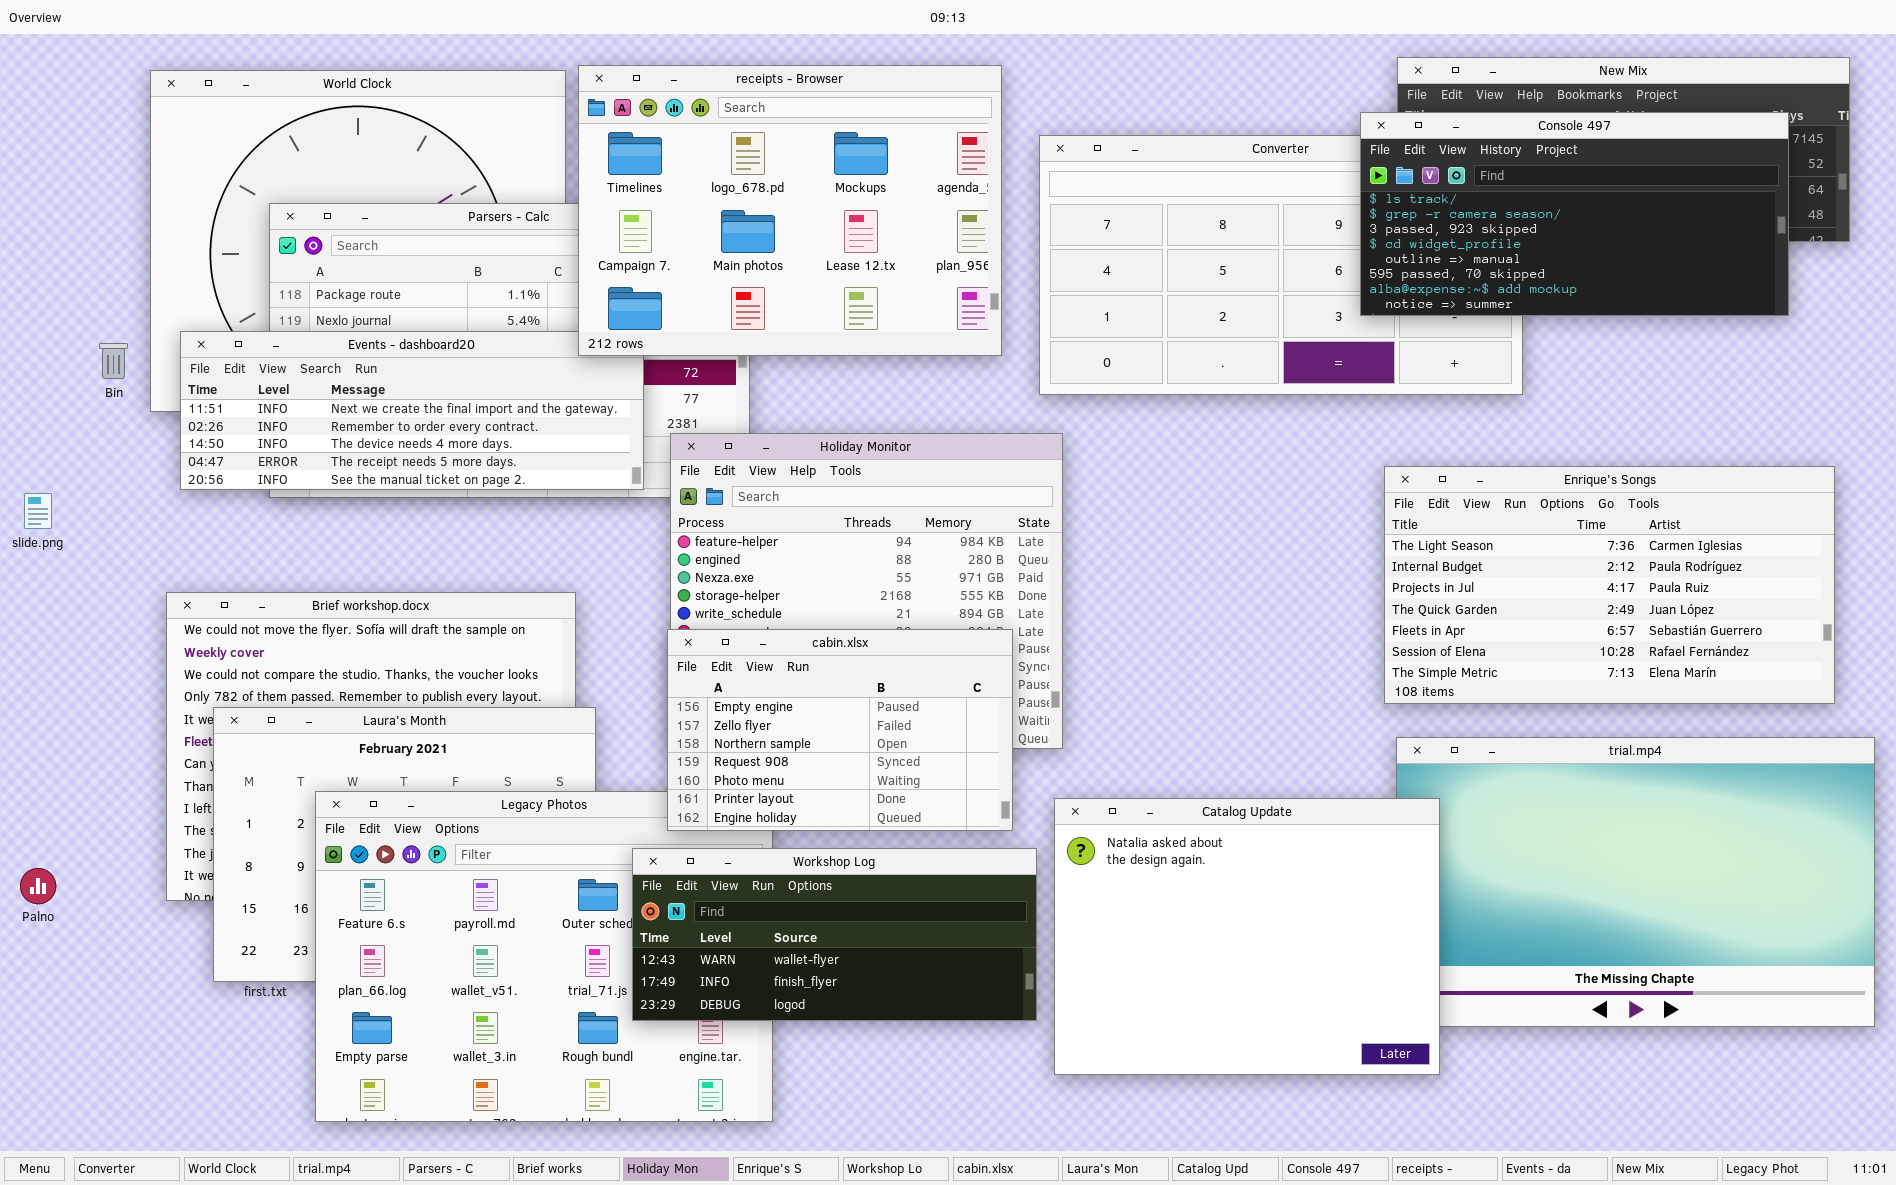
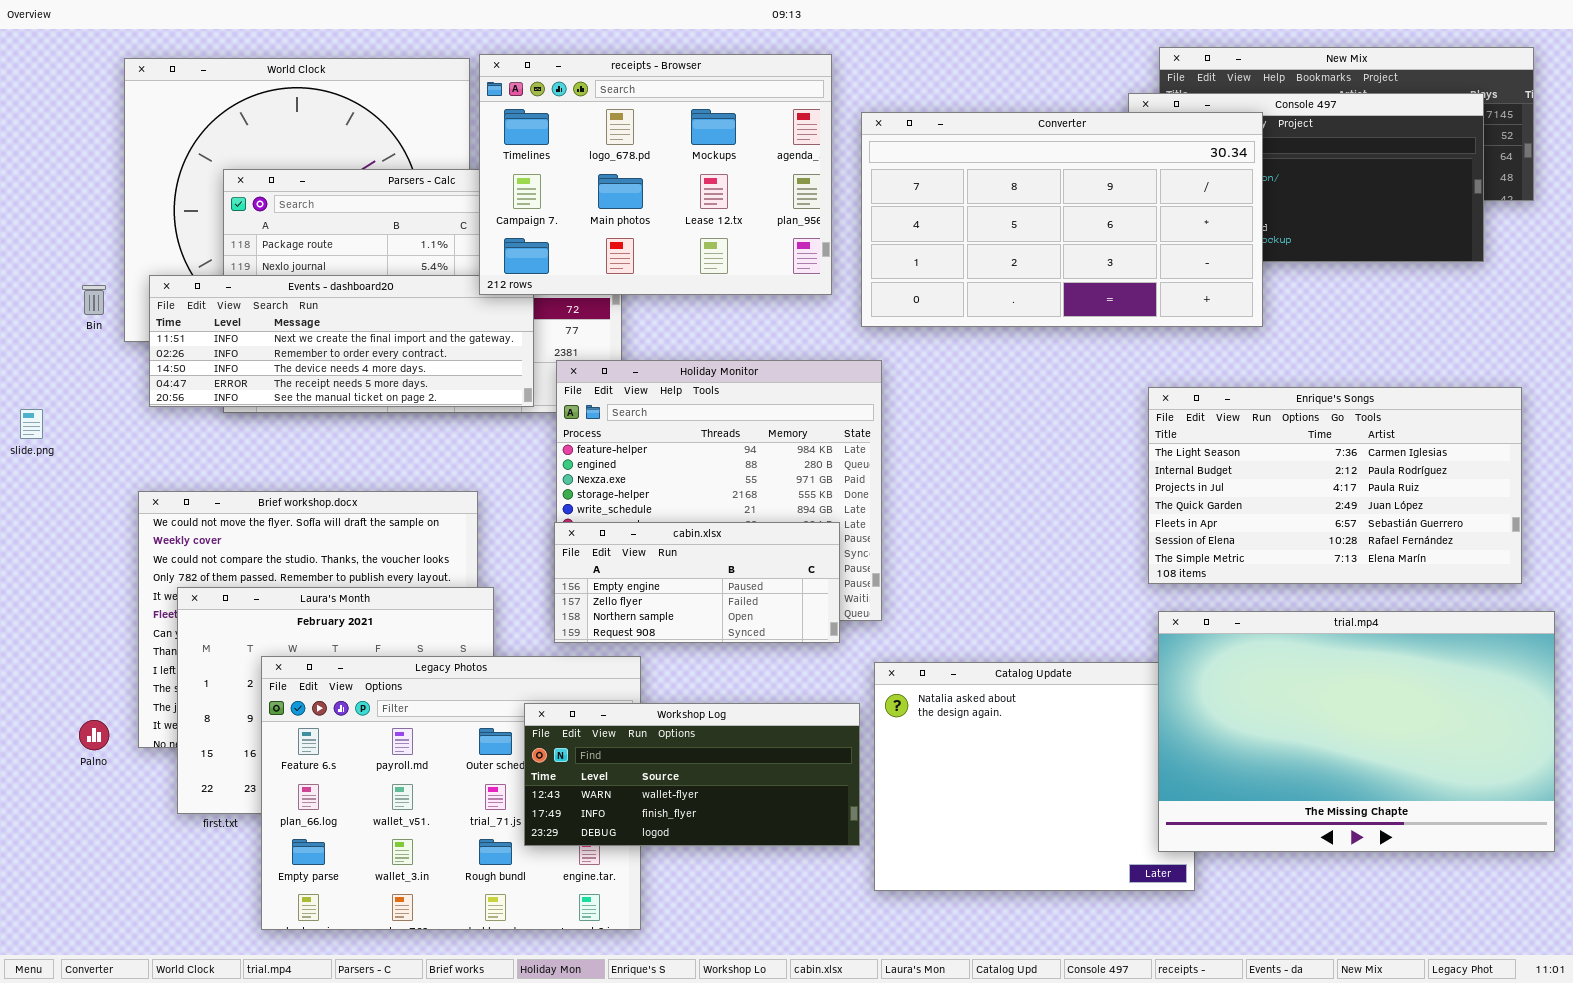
Converter: [1039,135,1523,395] -> [861,112,1263,327], raised
cabin.xlsx: [667,629,1013,831] -> [554,522,840,643], resized
trial.mp4: [1396,737,1875,1027] -> [1158,611,1555,852], raised
Palno: [20,868,56,904] -> [79,720,109,750], moved

